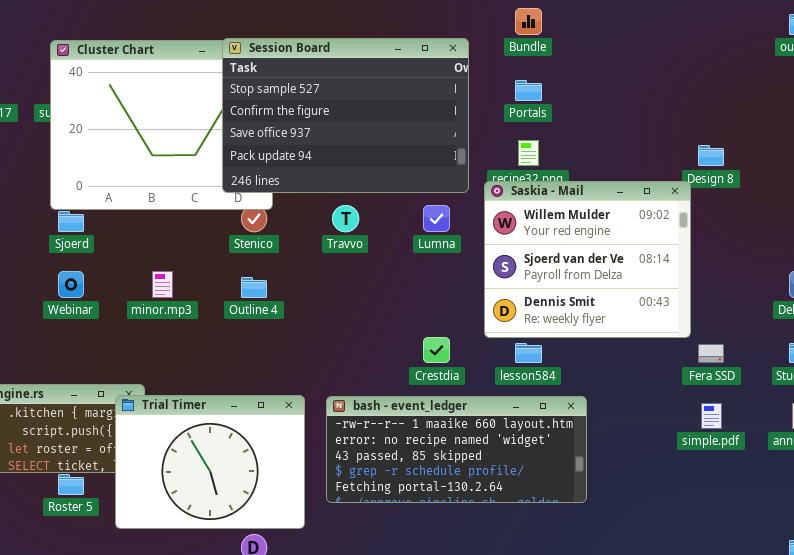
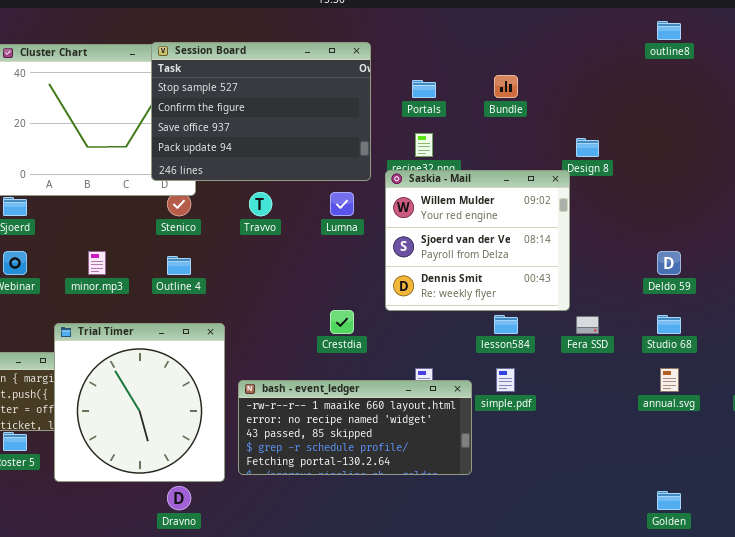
Bundle: [515,8,542,35] -> [494,75,518,98], moved
lesson584: [515,343,542,363] -> [494,315,518,334], moved
Trial Timer: [115,395,305,529] -> [54,323,225,482], resized
bash - event_ledger: [326,396,587,503] -> [238,380,472,475], moved
simple.pdf: [701,403,722,429] -> [496,368,515,392], moved

